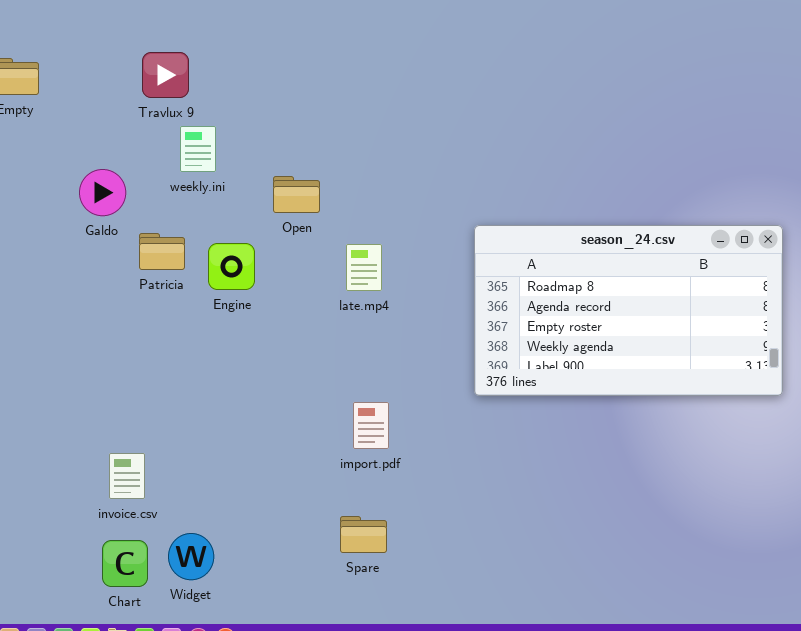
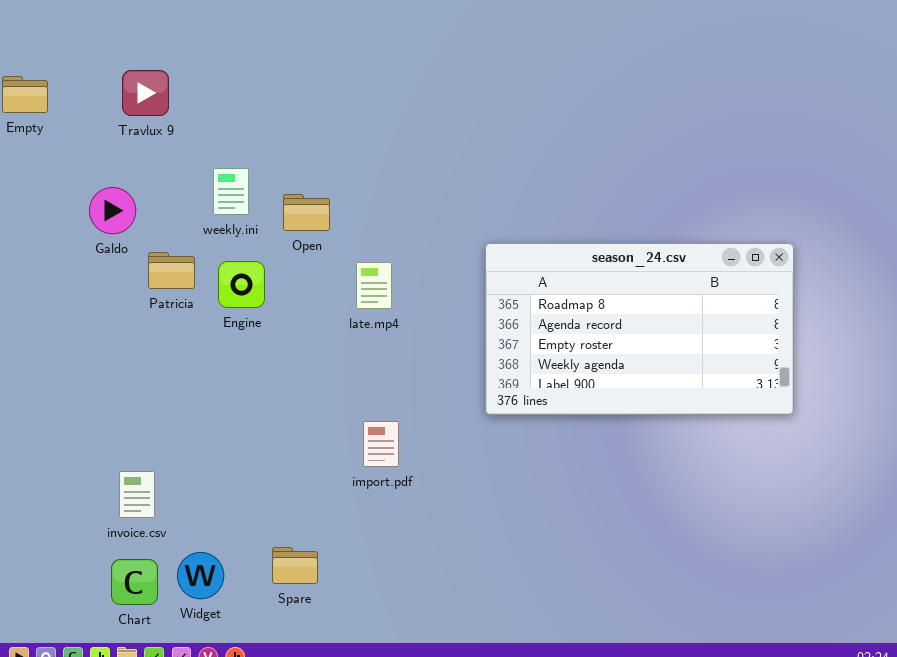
Travlux 9: [142,52,189,98] -> [122,70,169,116], moved
weekly.ini: [180,126,216,172] -> [213,168,249,215], moved
Spare: [340,516,387,553] -> [272,547,318,584], moved

